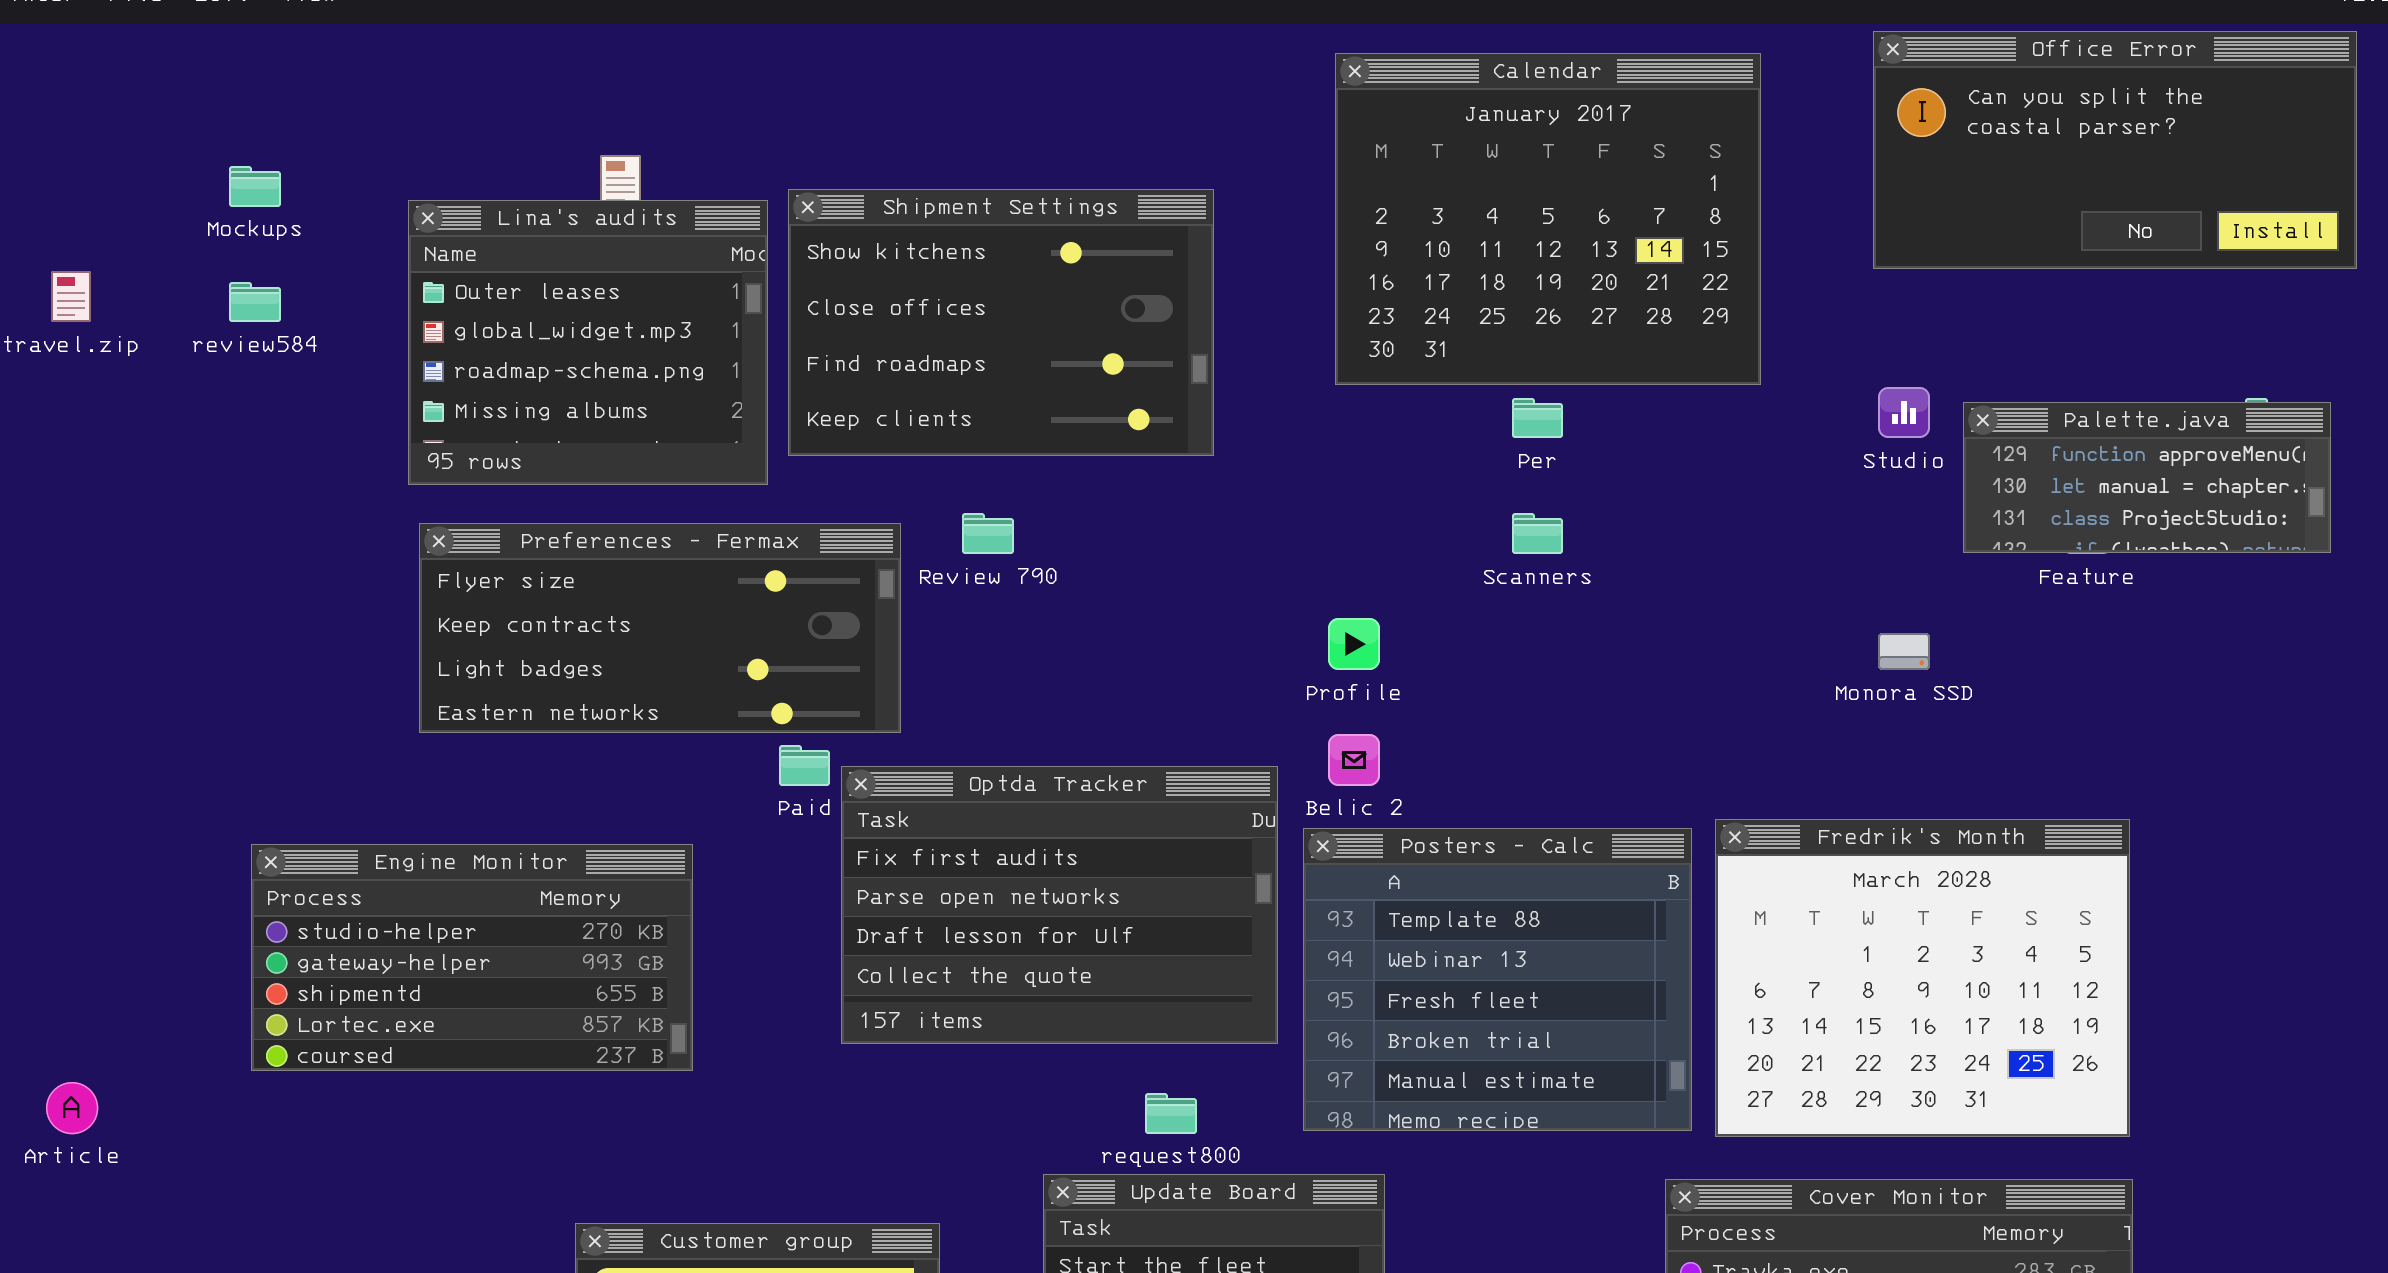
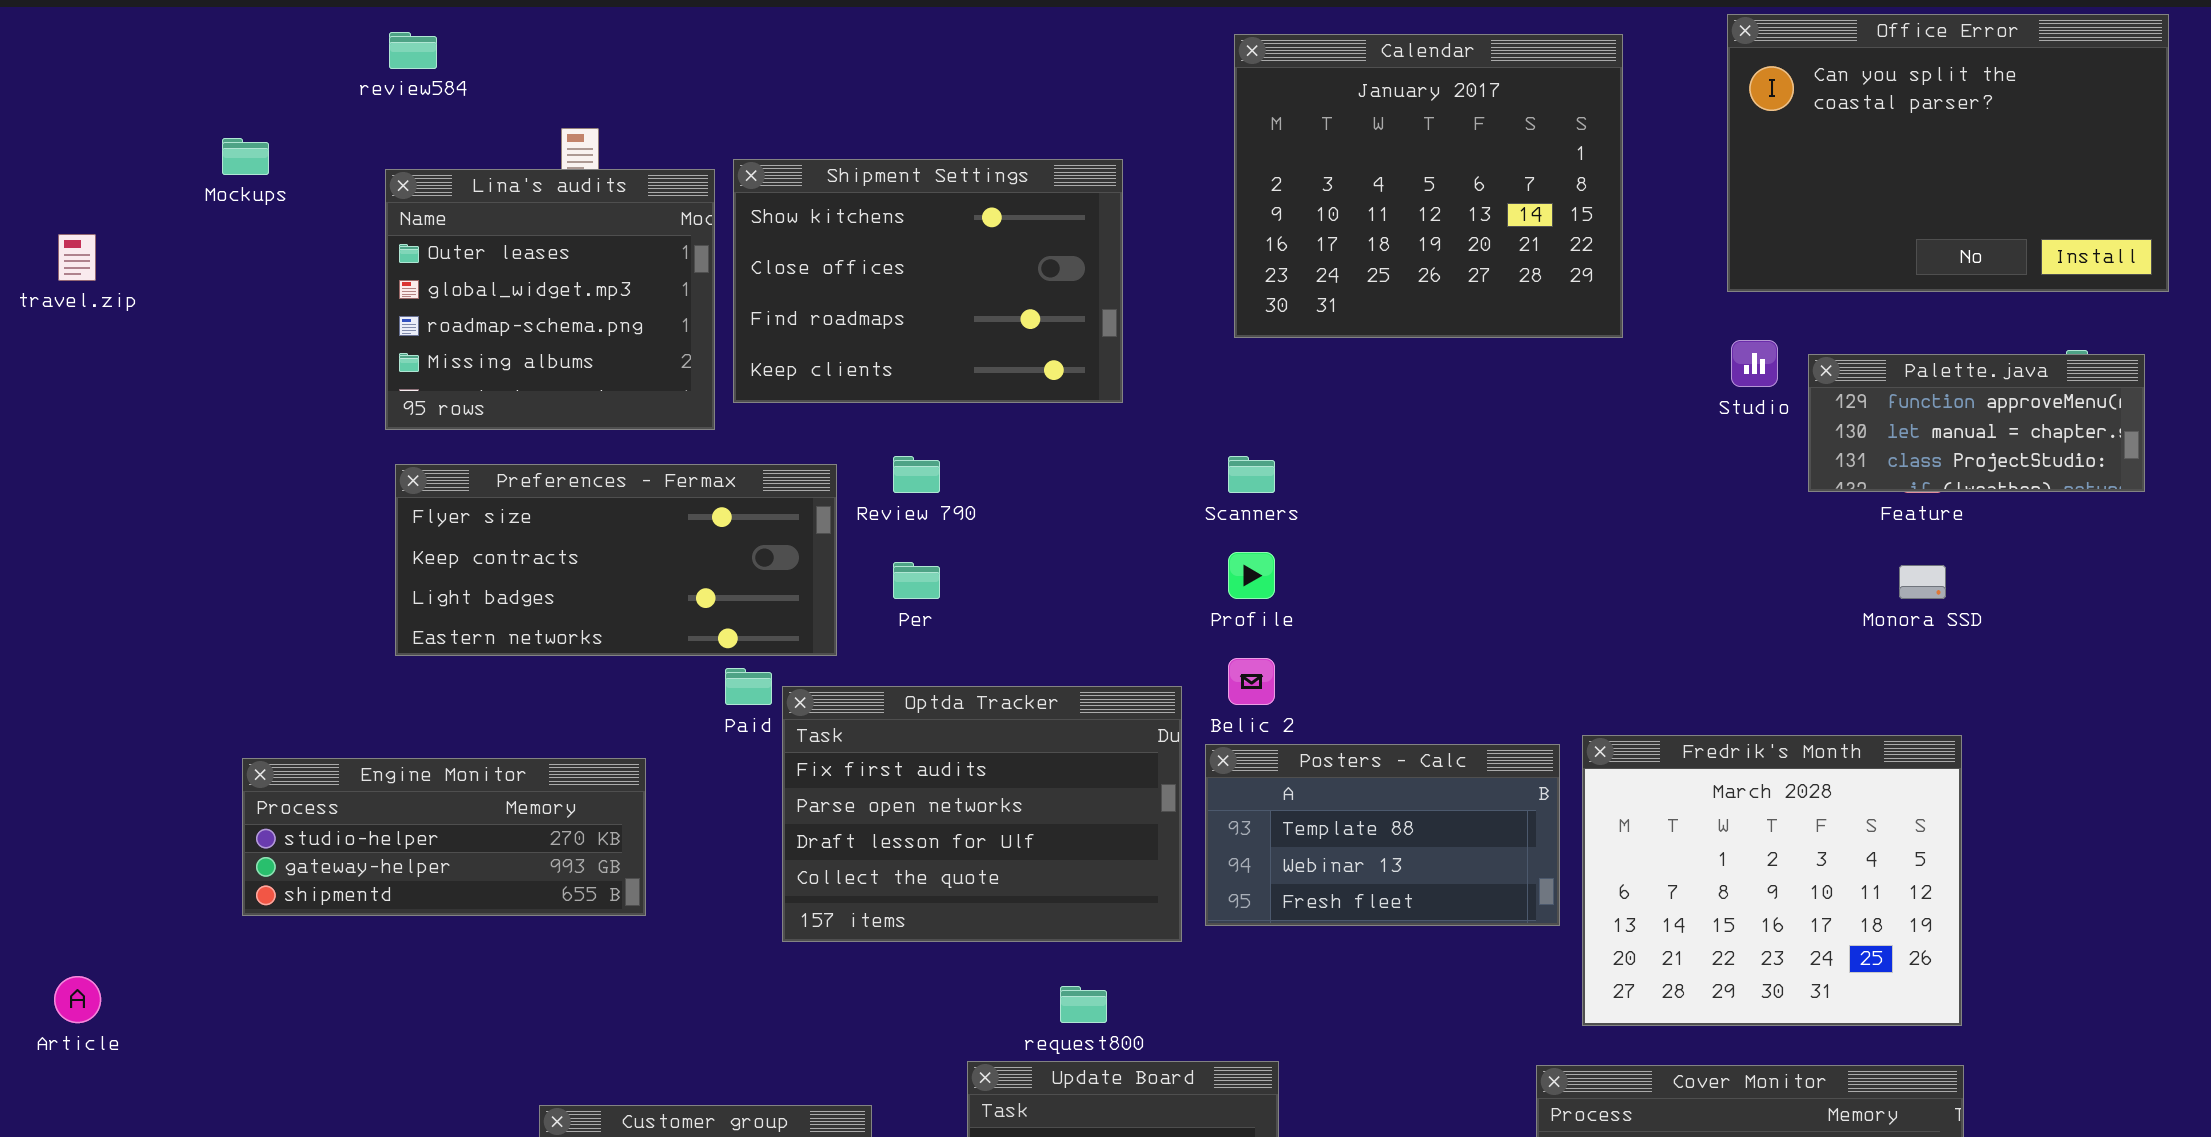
Office Error: [1873,31,2357,269] -> [1727,14,2169,292], resized
review584: [229,282,281,322] -> [389,32,437,69], moved
Per: [1512,398,1563,438] -> [893,562,940,599], moved
Scanners: [1512,513,1563,554] -> [1228,456,1275,493], moved
Monora SSD: [1878,633,1930,670] -> [1899,565,1946,599], moved
Posters - Calc: [1303,828,1692,1131] -> [1205,744,1560,926], resized
Engine Monitor: [251,844,693,1071] -> [242,758,646,916], resized

